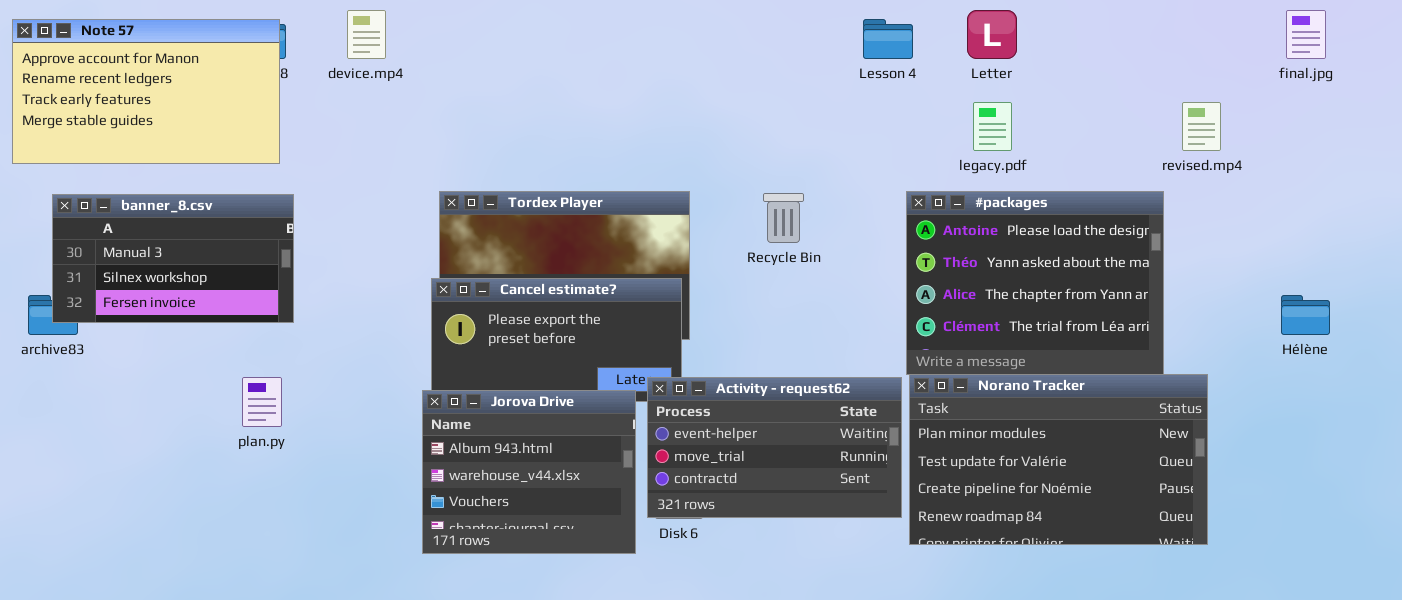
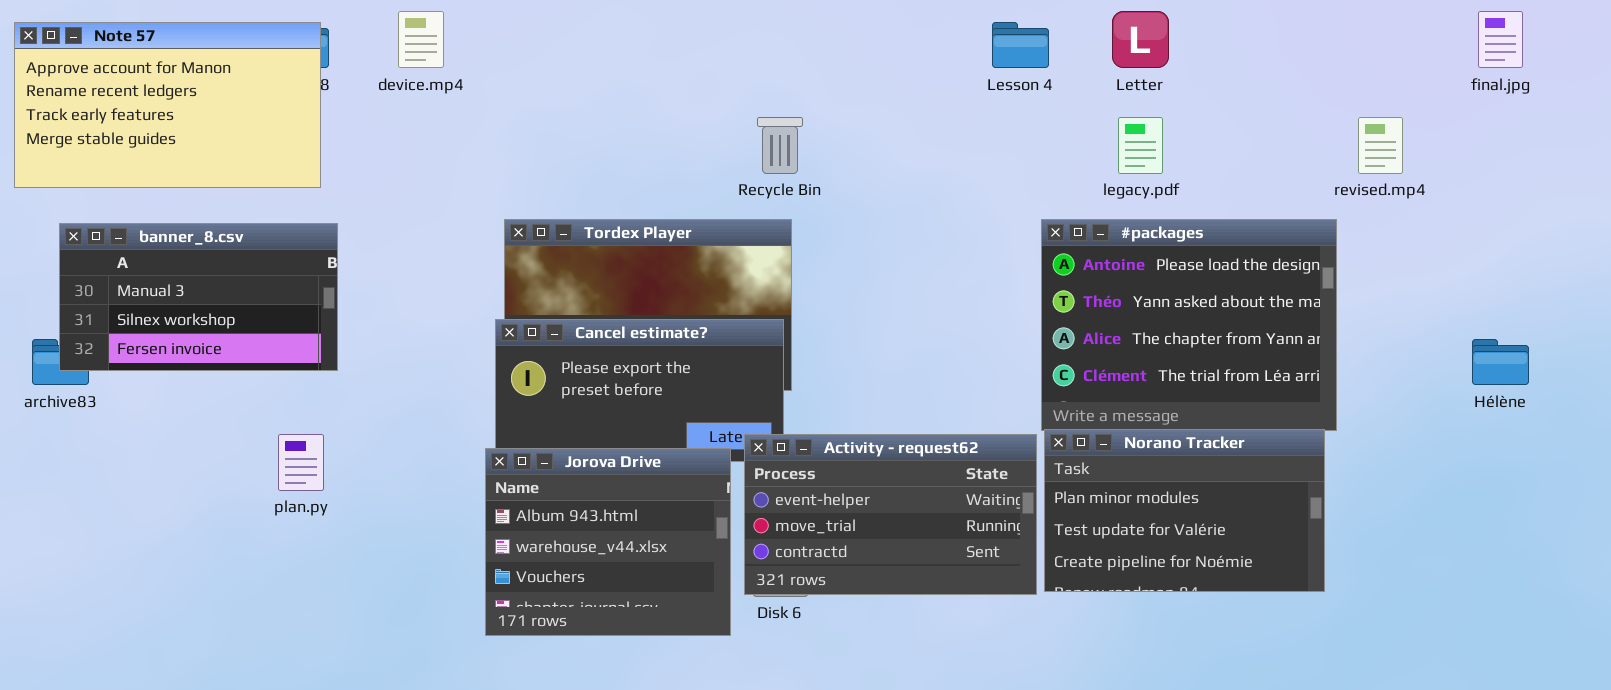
Recycle Bin: [763,193,804,243] -> [757,117,803,174], moved
Norano Tracker: [909,374,1208,545] -> [1044,429,1325,592], resized

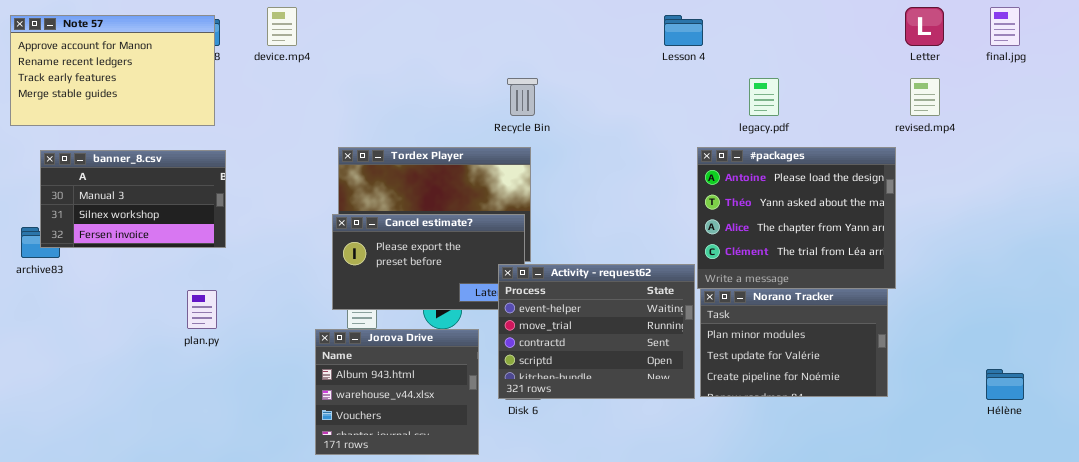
Letter: [1112,11,1169,68] -> [905,7,944,46], moved
Hélène: [1472,339,1529,385] -> [986,369,1024,400], moved
Activity - request62: [744,434,1037,595] -> [498,264,695,399], resized
Jorova Drive: [485,448,731,636] -> [315,329,479,455], moved

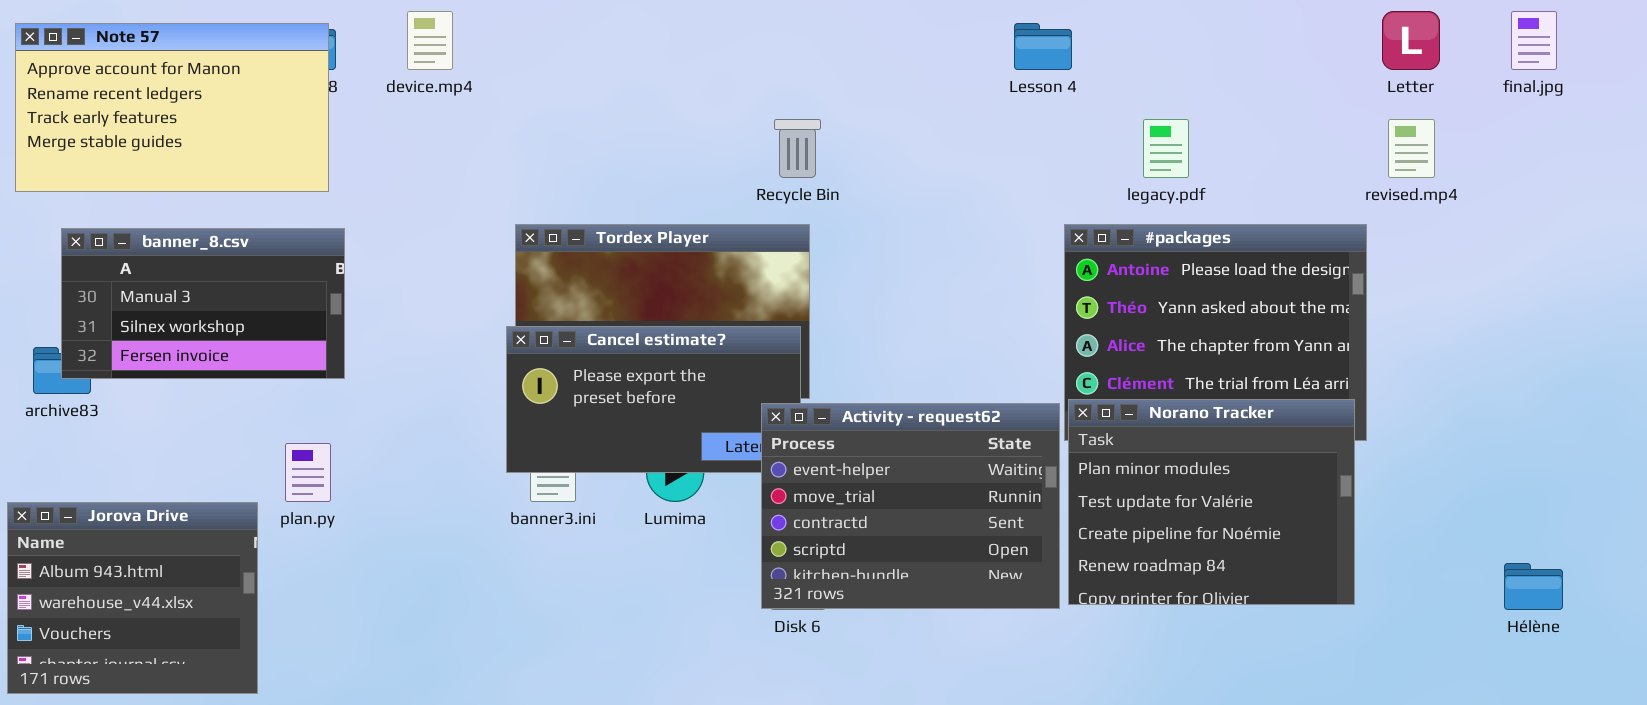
Norano Tracker: [700,288,888,397] -> [1068,399,1355,605], resized
Jorova Drive: [315,329,479,455] -> [7,502,258,694], moved

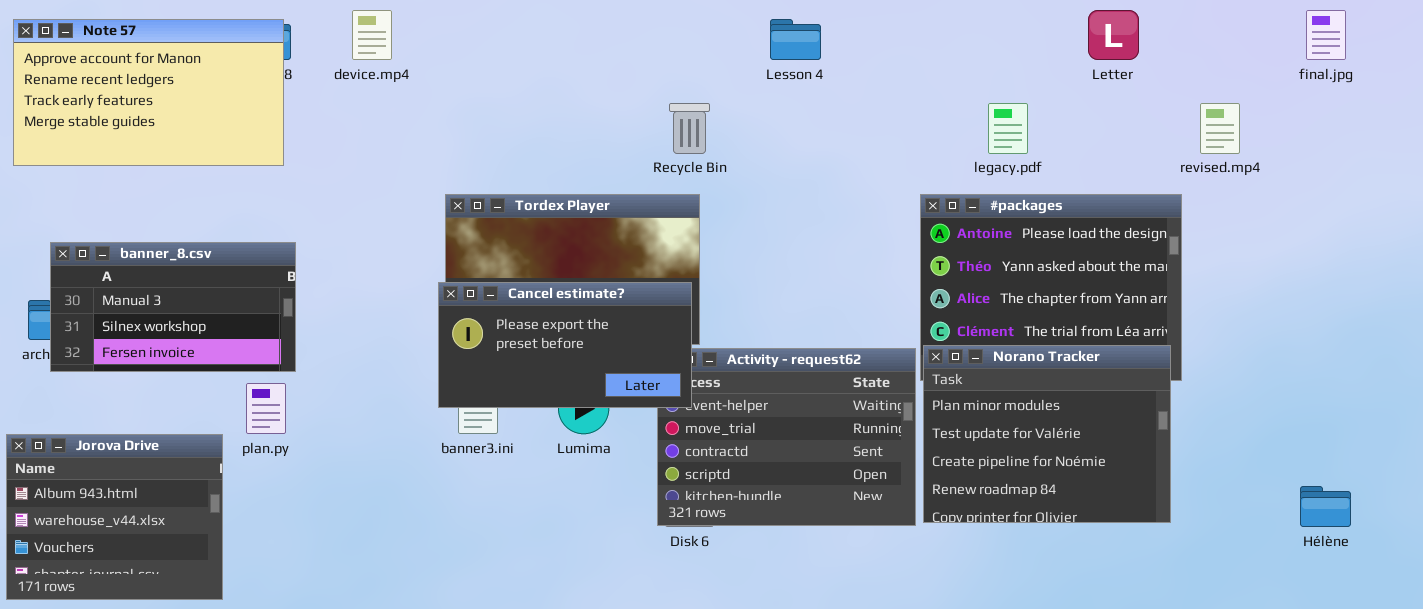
Letter: [1382,11,1440,70] -> [1088,10,1139,60], moved
Lesson 4: [1014,23,1072,70] -> [770,19,821,60], moved
banner_8.csv: [61,228,345,379] -> [50,242,296,372], moved
Cancel estimate?: [506,326,801,473] -> [438,282,692,408], raised

